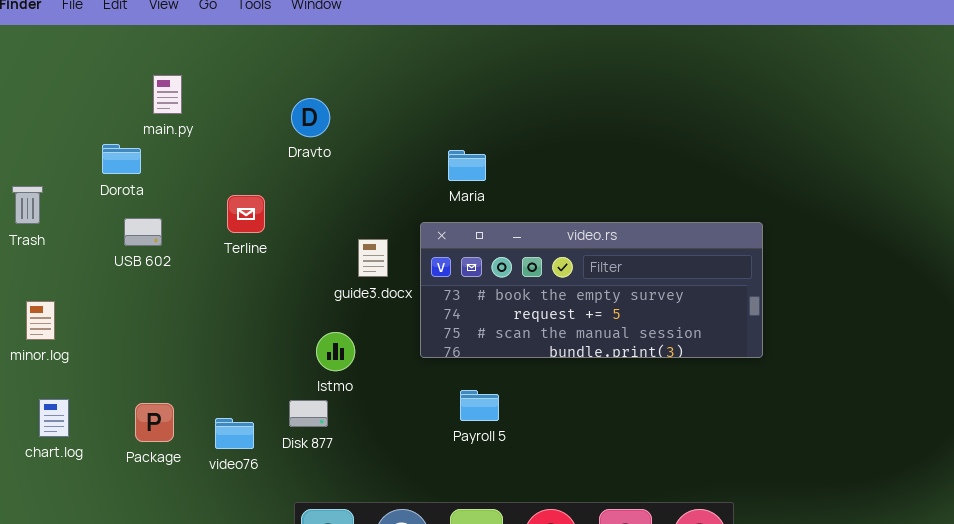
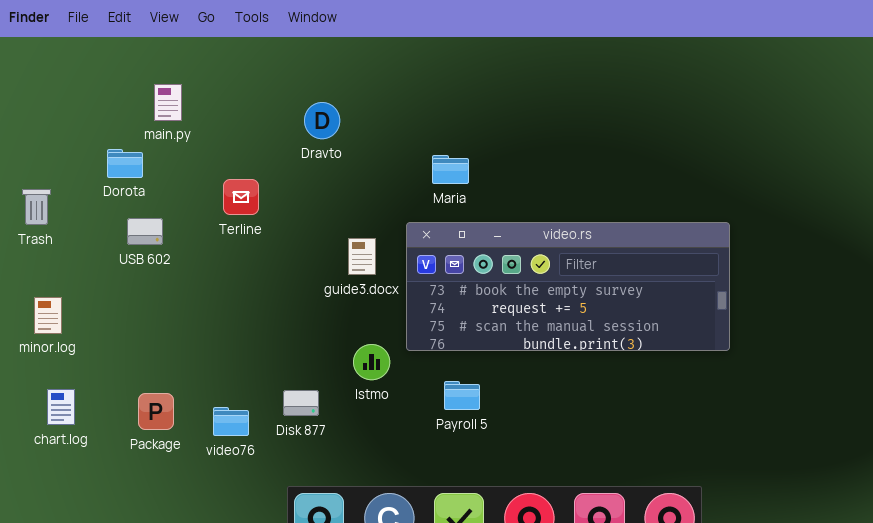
Dravto: [291,98,330,137] -> [304,102,340,139], moved
Terline: [227,195,265,233] -> [223,179,259,215], moved
Istmo: [316,332,355,371] -> [353,344,390,380], moved

